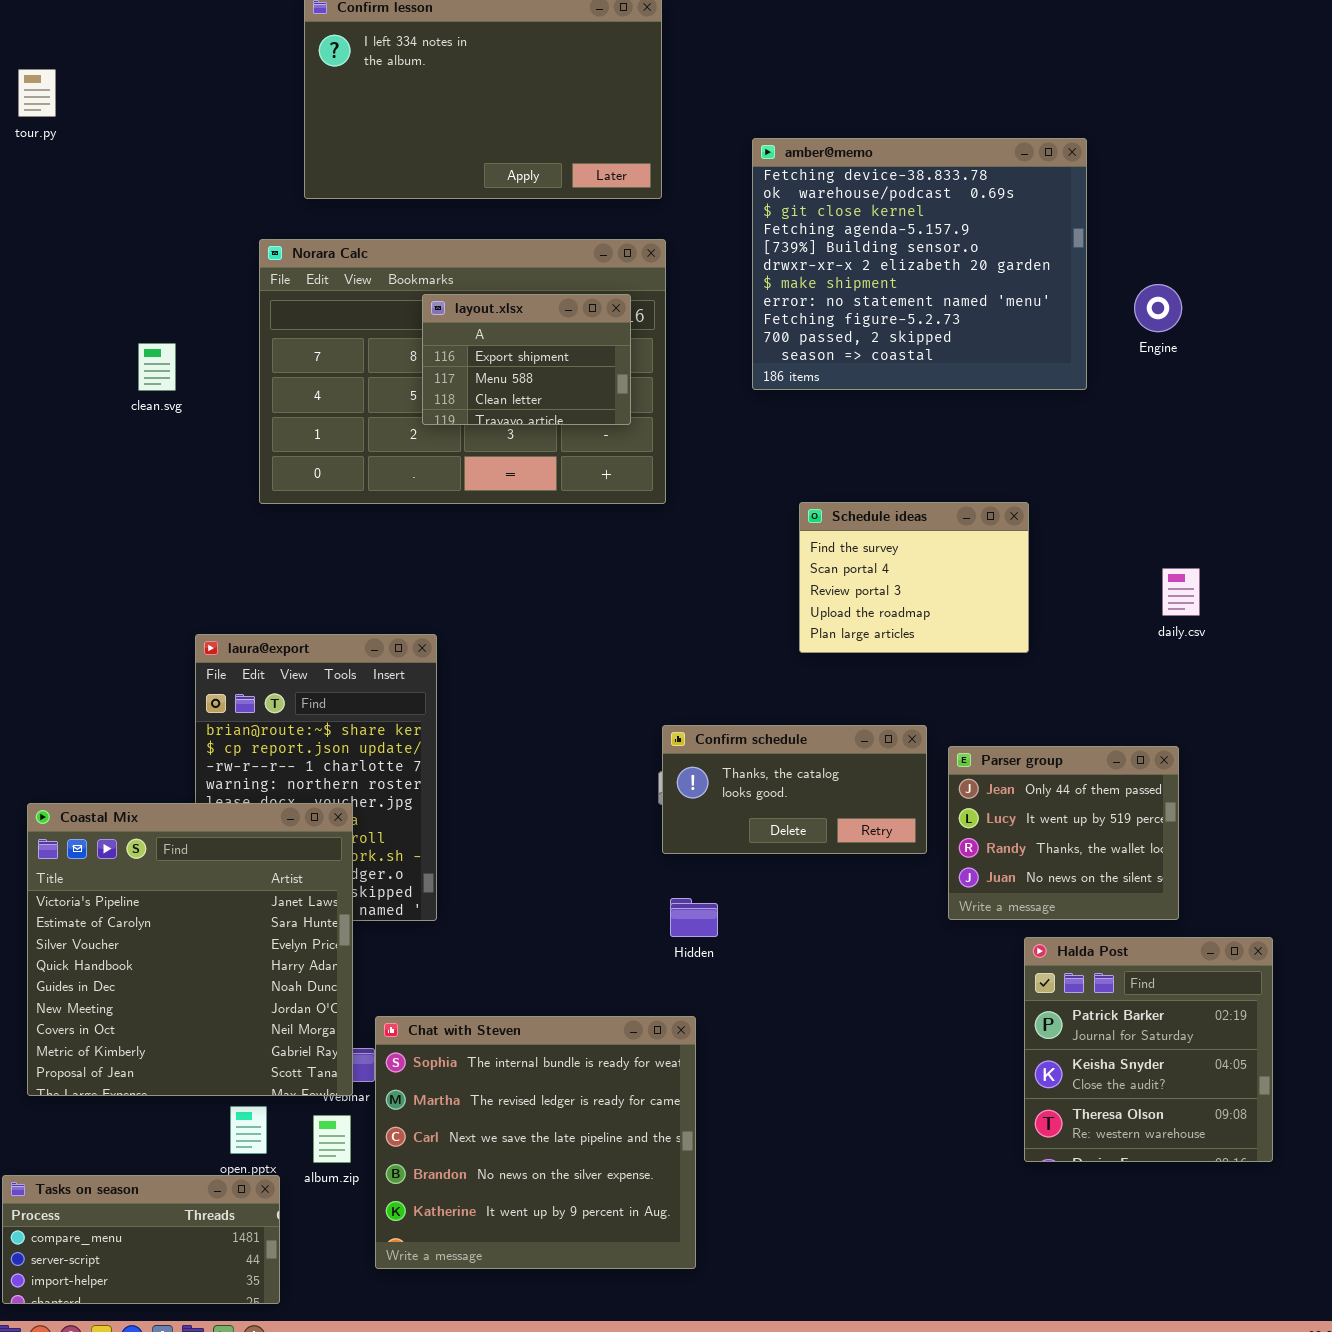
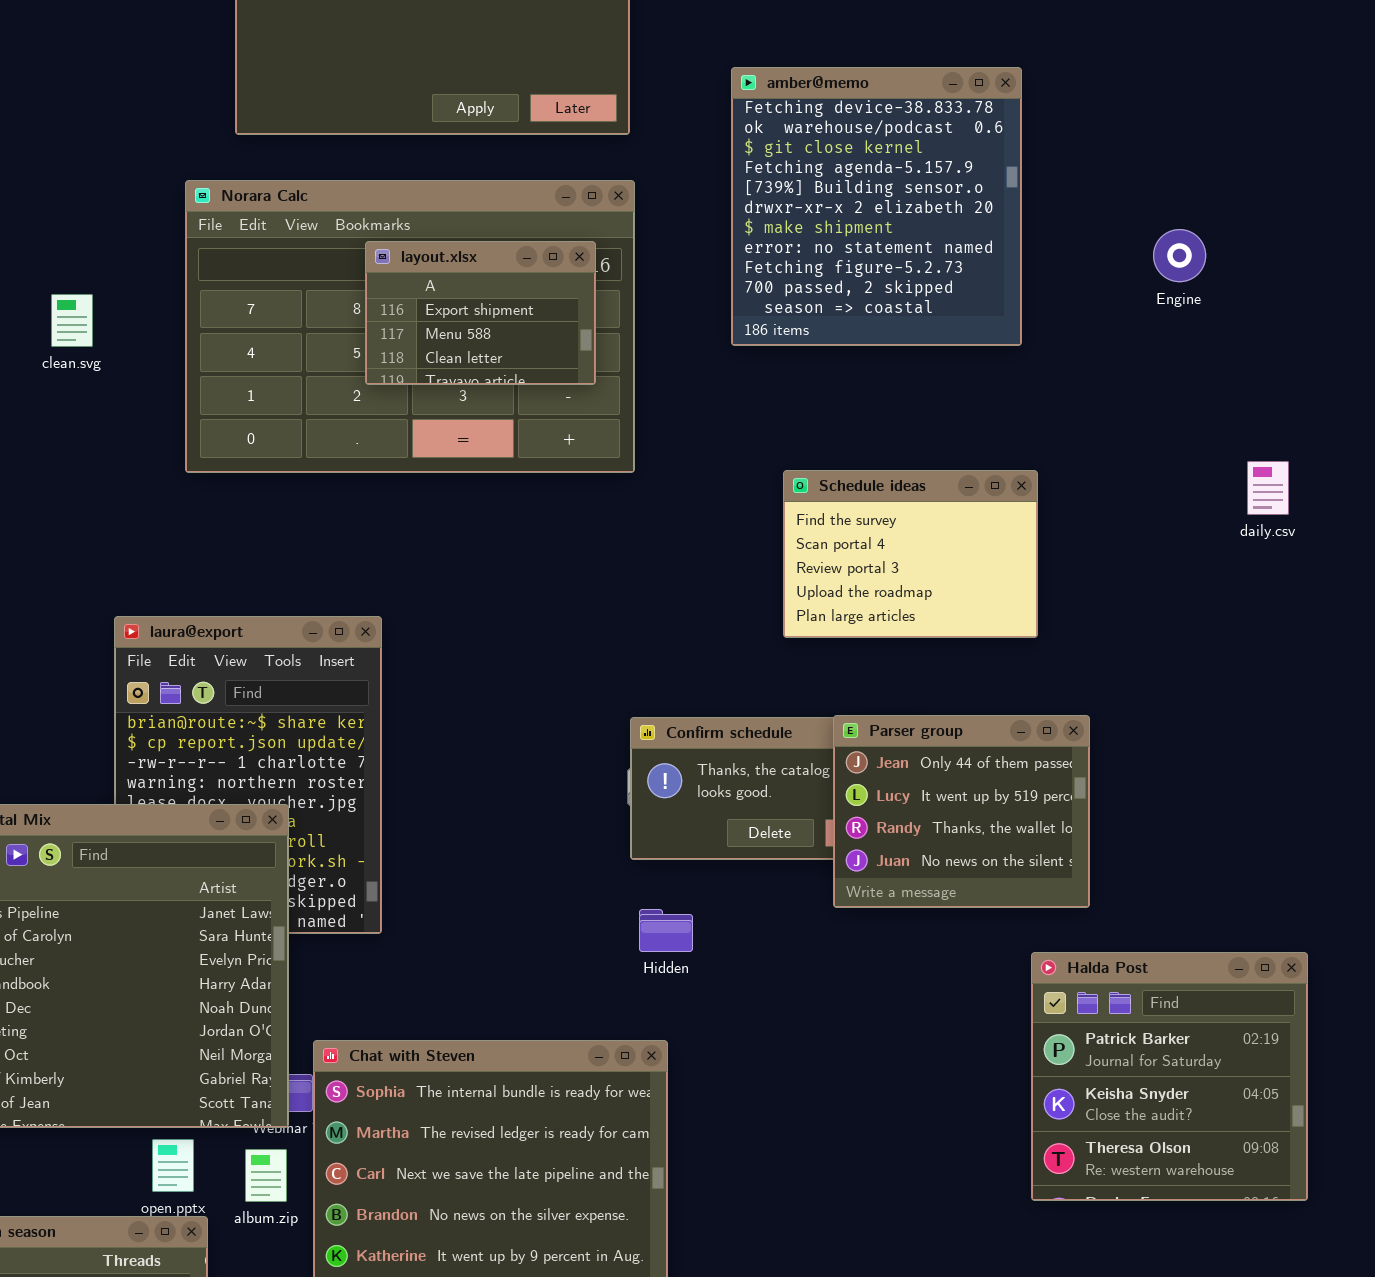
amber@memo: [752,138,1087,390] -> [731,67,1022,346], resized
daily.csv: [1162,568,1200,616] -> [1247,461,1289,515], moved
Parser group: [948,746,1179,920] -> [833,715,1090,908], moved

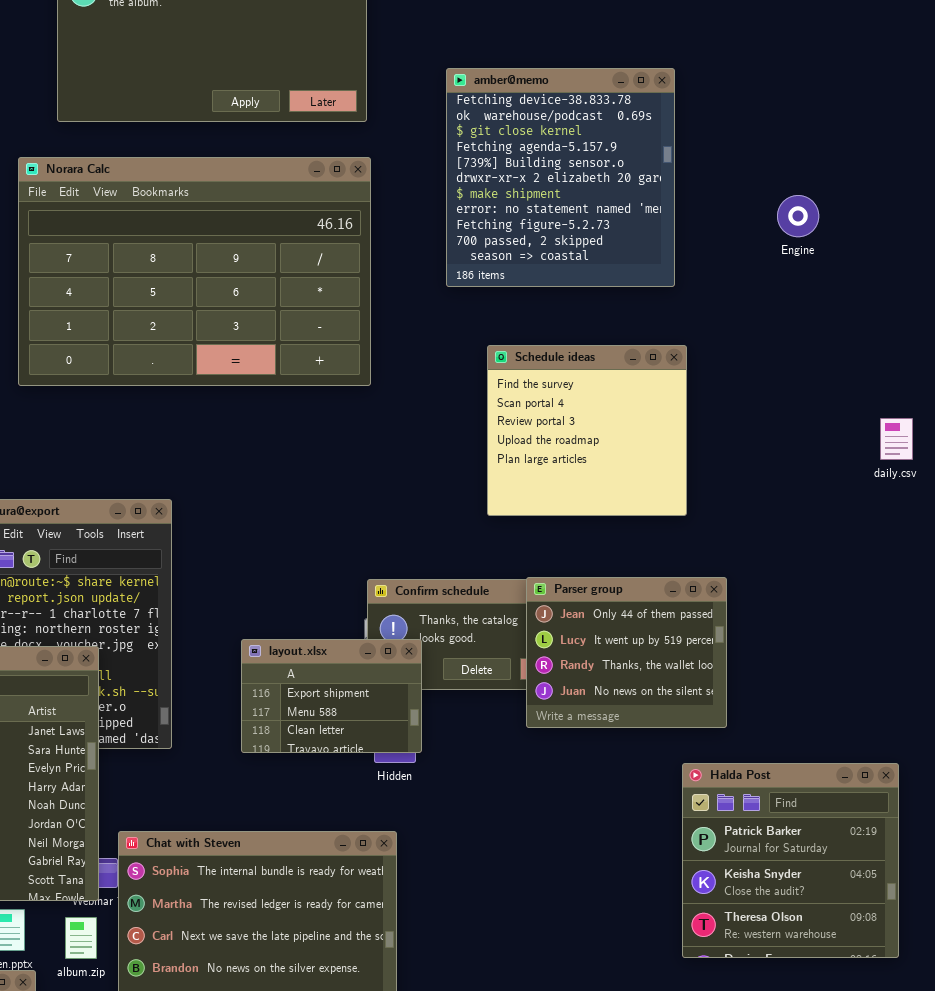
layout.xlsx: [365,241,596,385] -> [241,639,422,753], moved
daily.csv: [1247,461,1289,515] -> [880,418,913,460], moved
Schedule ideas: [783,470,1038,638] -> [487,345,687,516], resized

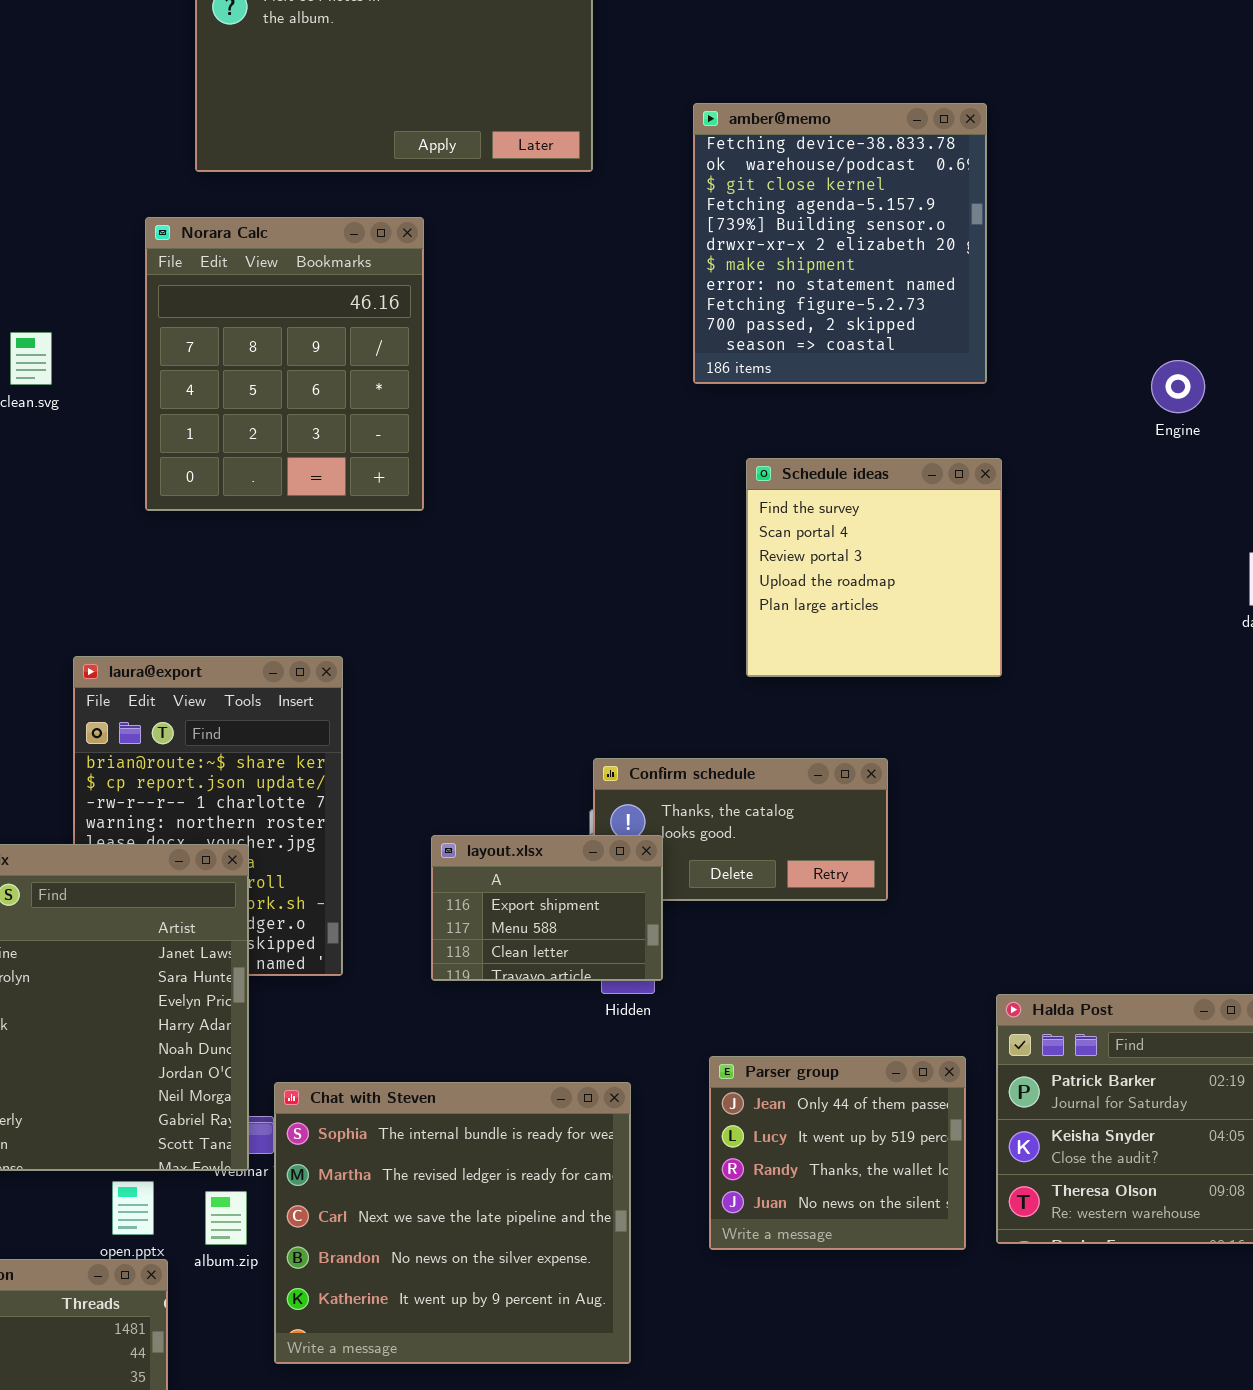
Norara Calc: [18,157,371,386] -> [145,217,424,511], resized
Engine: [777,195,819,237] -> [1151,360,1205,413], moved
Parser group: [526,577,727,728] -> [709,1056,966,1250], moved

